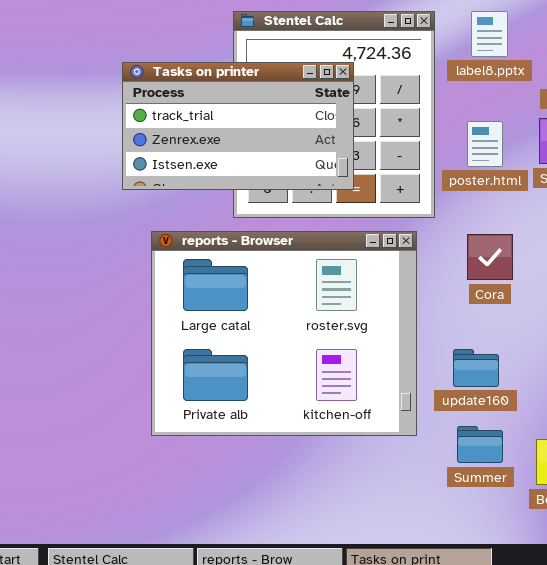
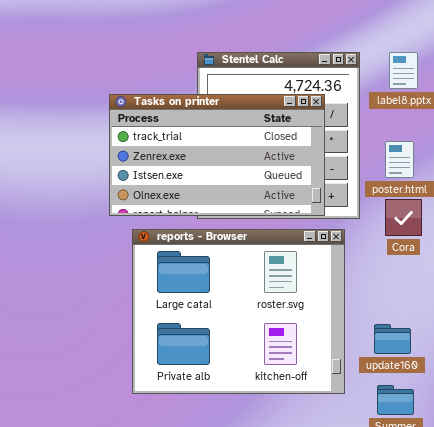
Tasks on printer: [122,62,354,190] -> [109,94,325,216], resized
Cora: [467,234,513,280] -> [385,199,422,236], moved

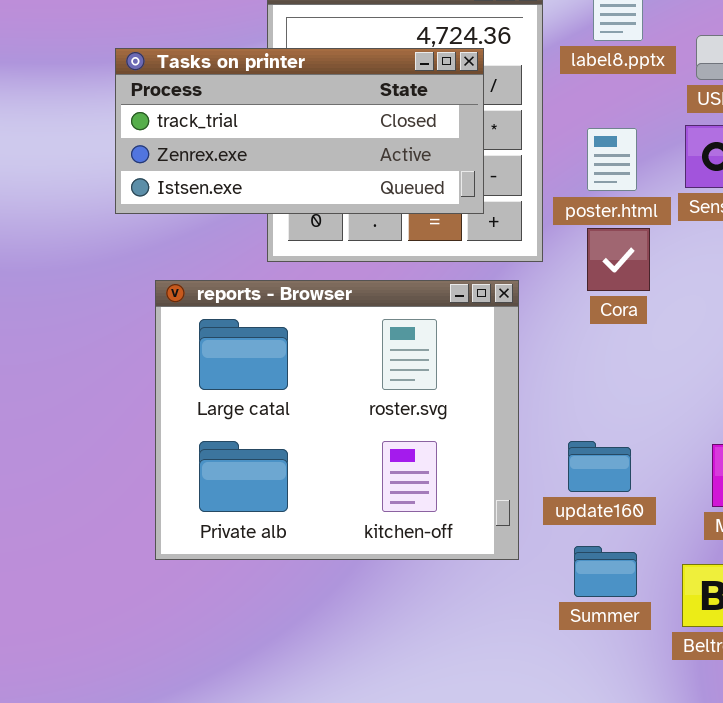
Tasks on printer: [109,94,325,216] -> [115,48,484,214], resized

